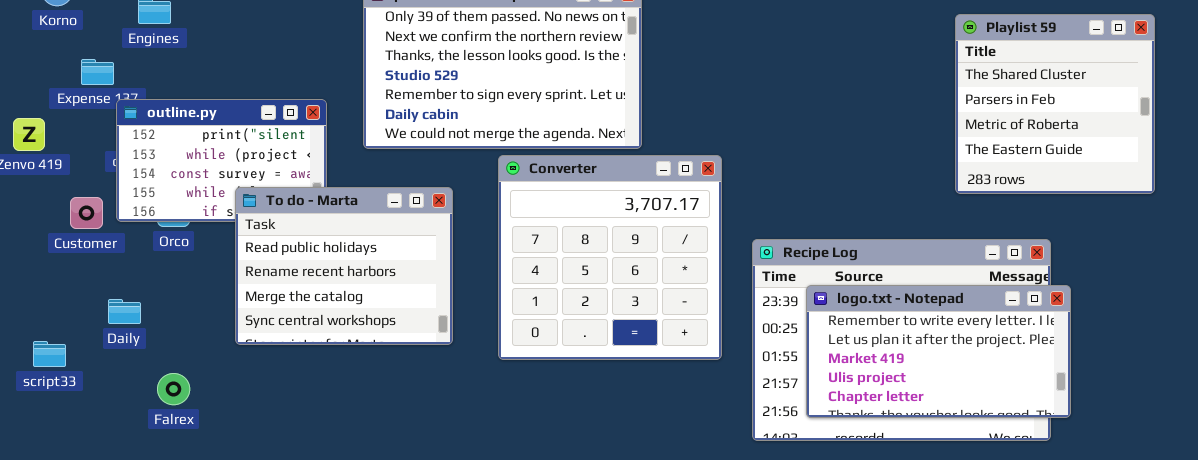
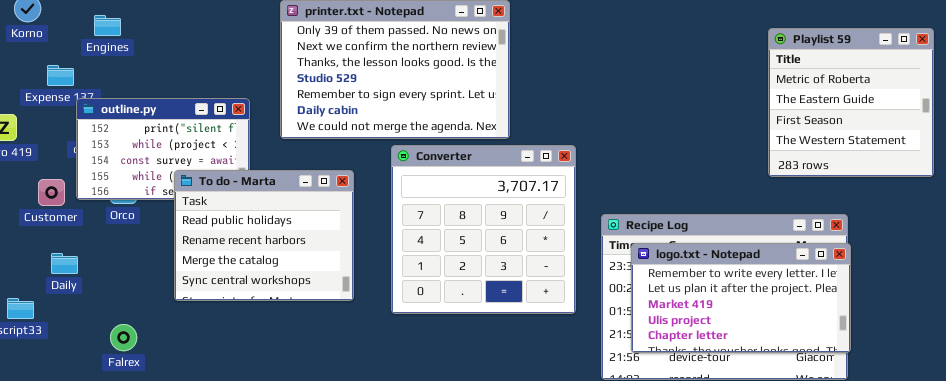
Playlist 59: [955,14,1155,194] -> [768,28,934,177], scrolled down 2 rows
logo.txt - Notepad: [806,285,1071,418] -> [631,243,851,353], moved
Daily: [108,299,141,324] -> [51,253,78,274], moved

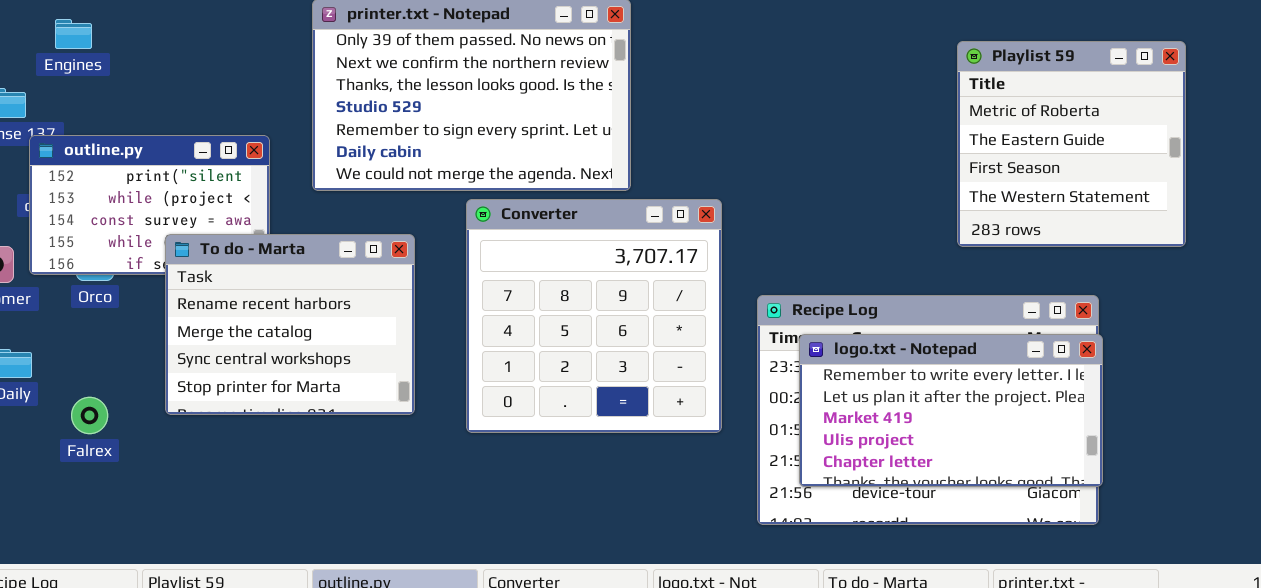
Playlist 59: [768,28,934,177] -> [957,41,1186,247], moved
To do - Marta: [174,170,354,301] -> [165,234,415,415], scrolled down 1 row
Falrex: [110,324,137,351] -> [71,397,108,434], moved

